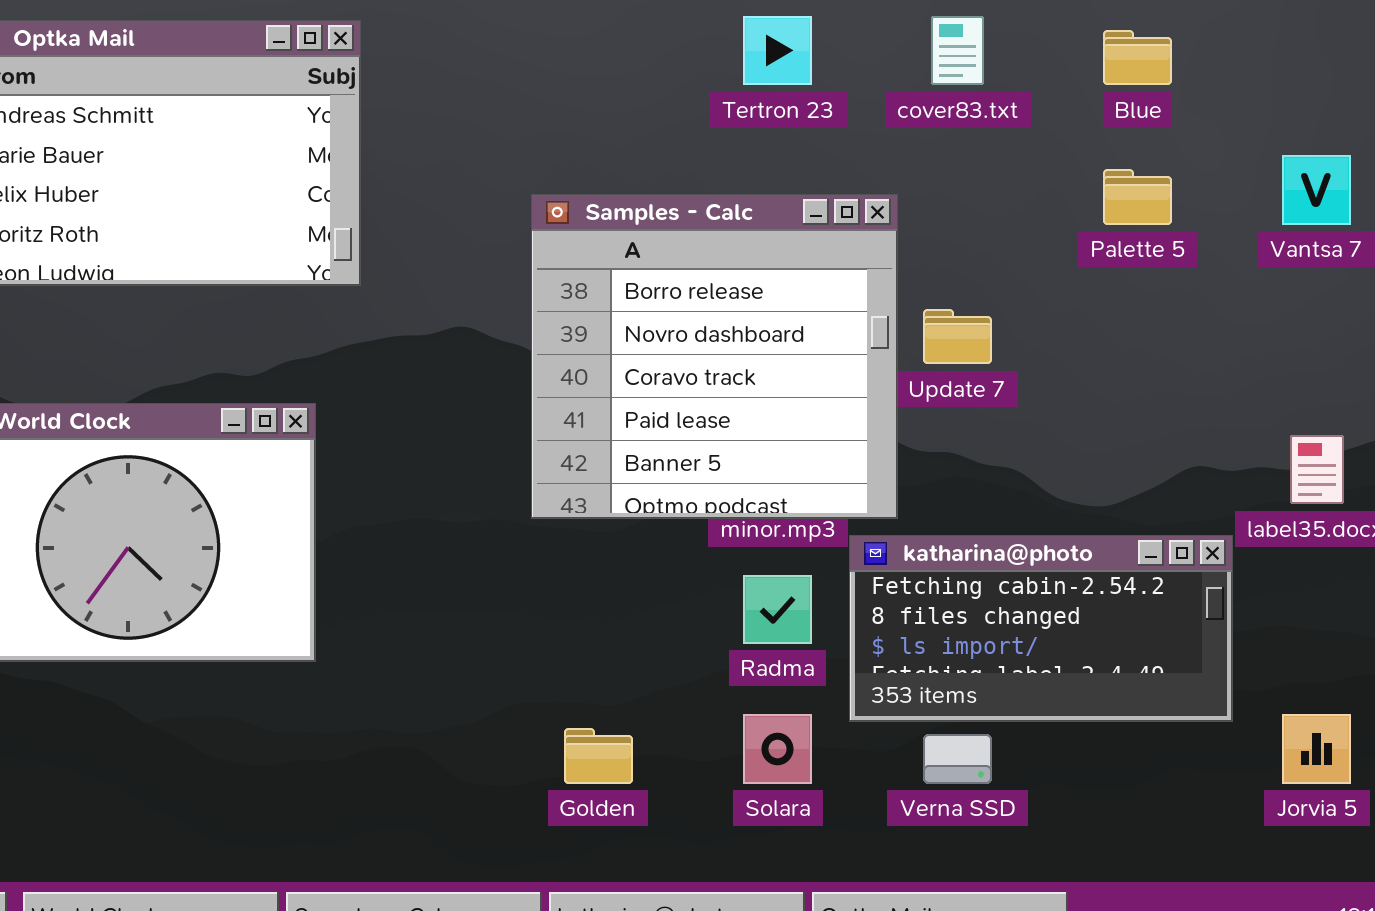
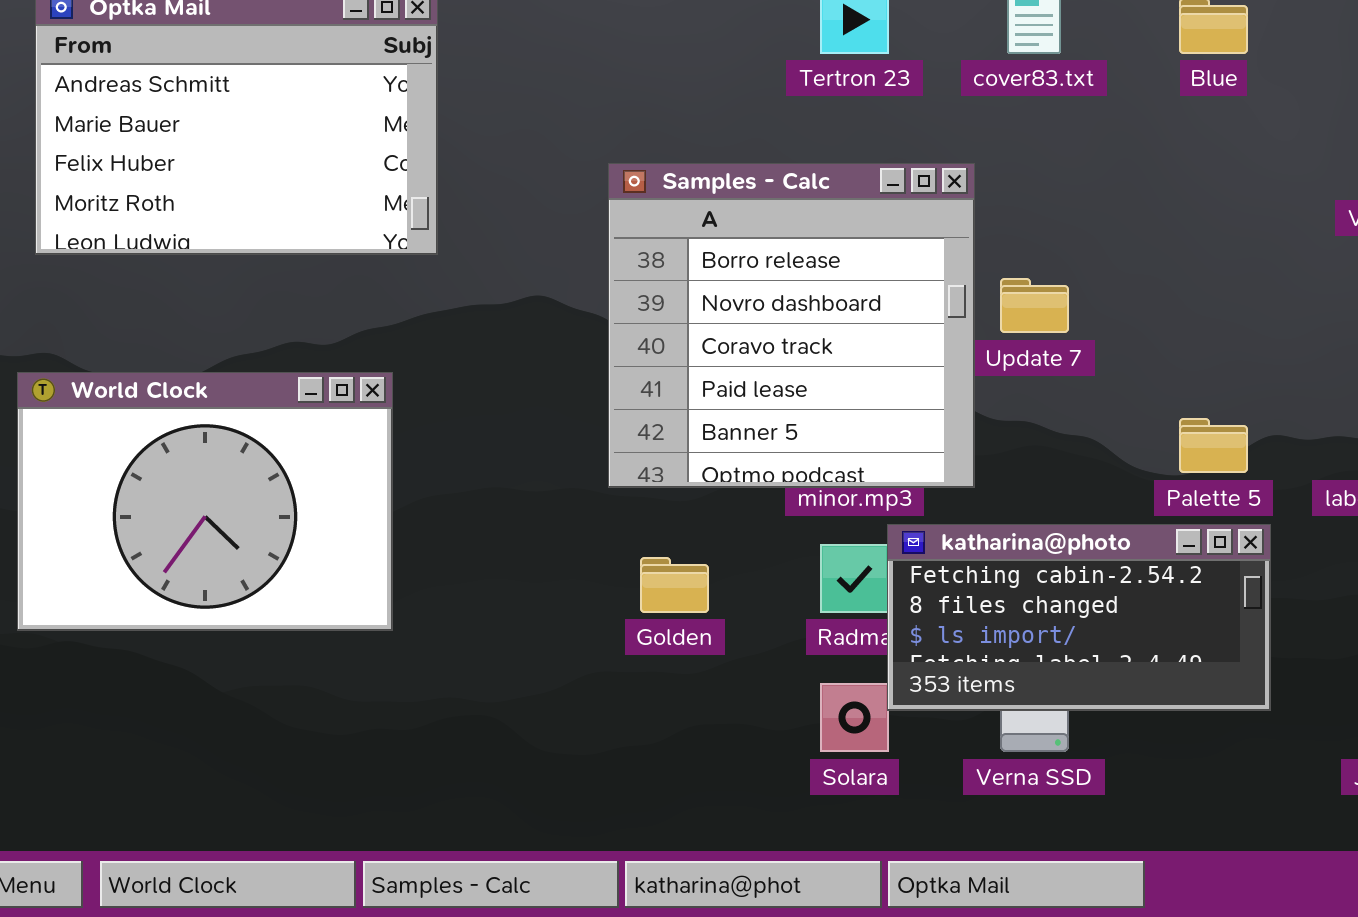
Palette 5: [1103,169,1172,225] -> [1179,418,1248,473], moved
katharina@photo: [849,535,1233,722] -> [887,524,1271,711], moved
Golden: [564,728,633,784] -> [640,557,709,613], moved

